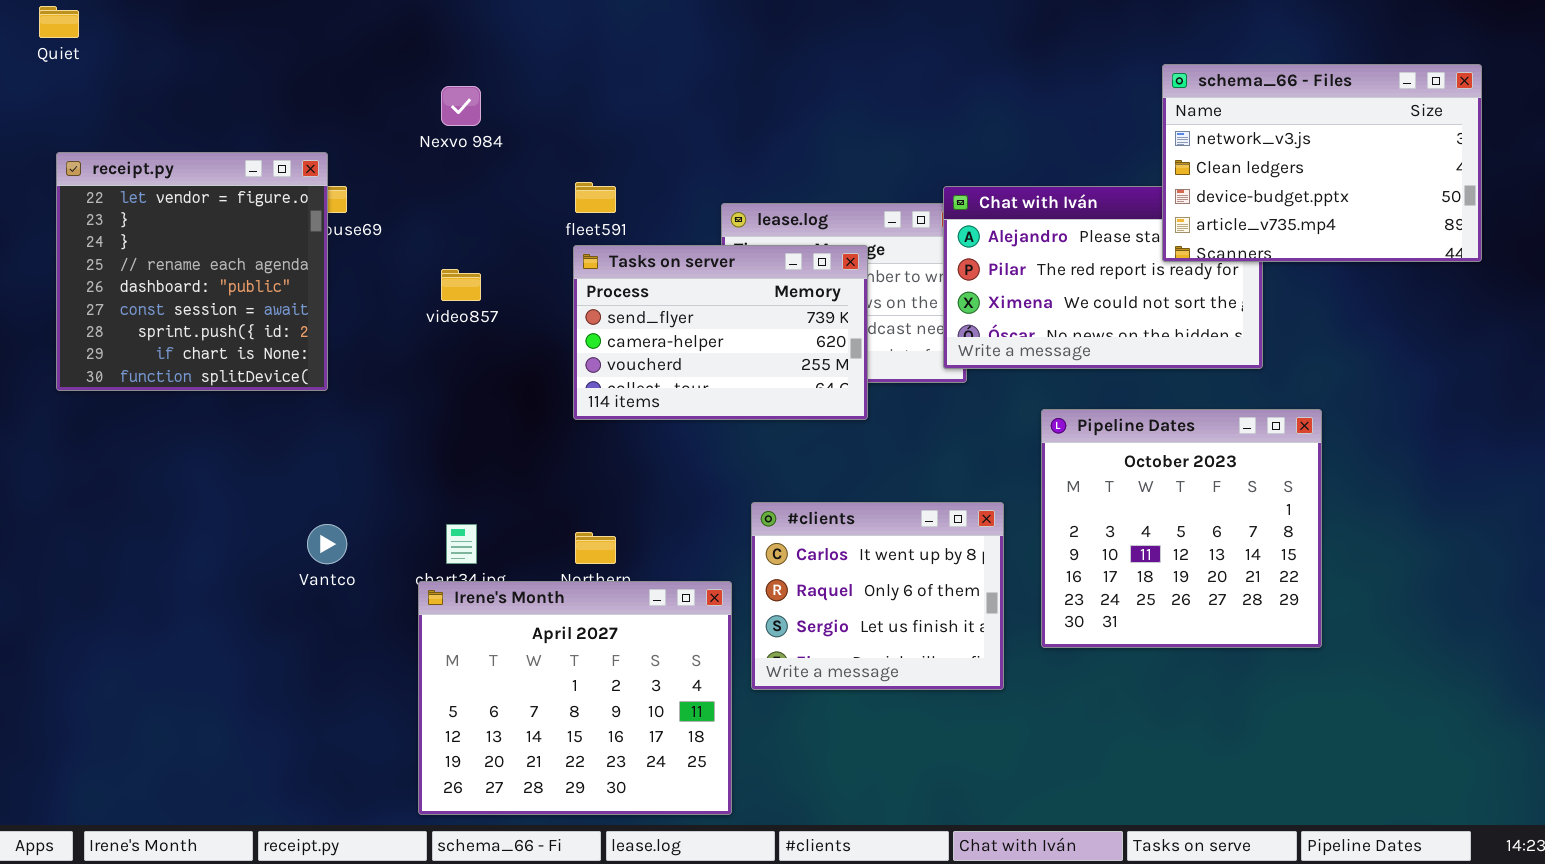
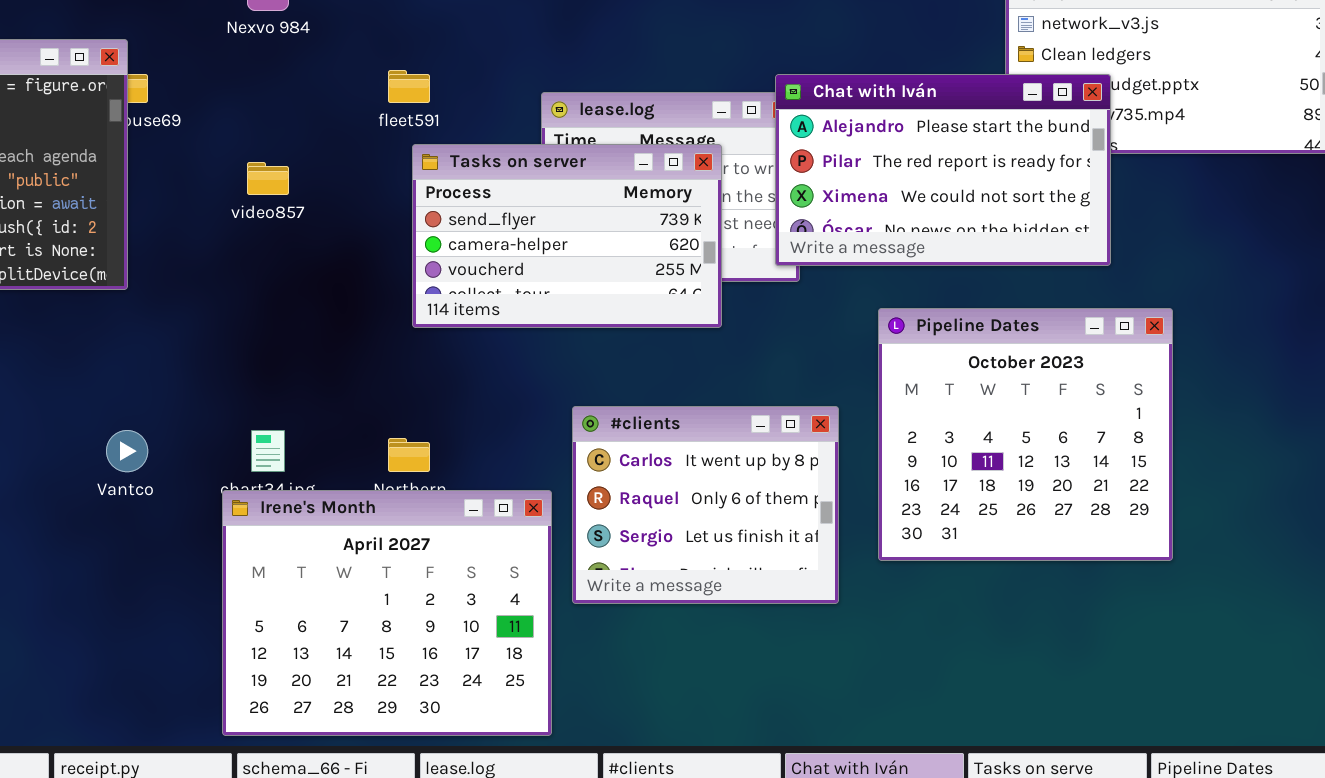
Chat with Iván: [943,186,1263,369] -> [775,74,1111,266], raised
Tasks on server: [573,245,868,420] -> [412,144,722,328], moved

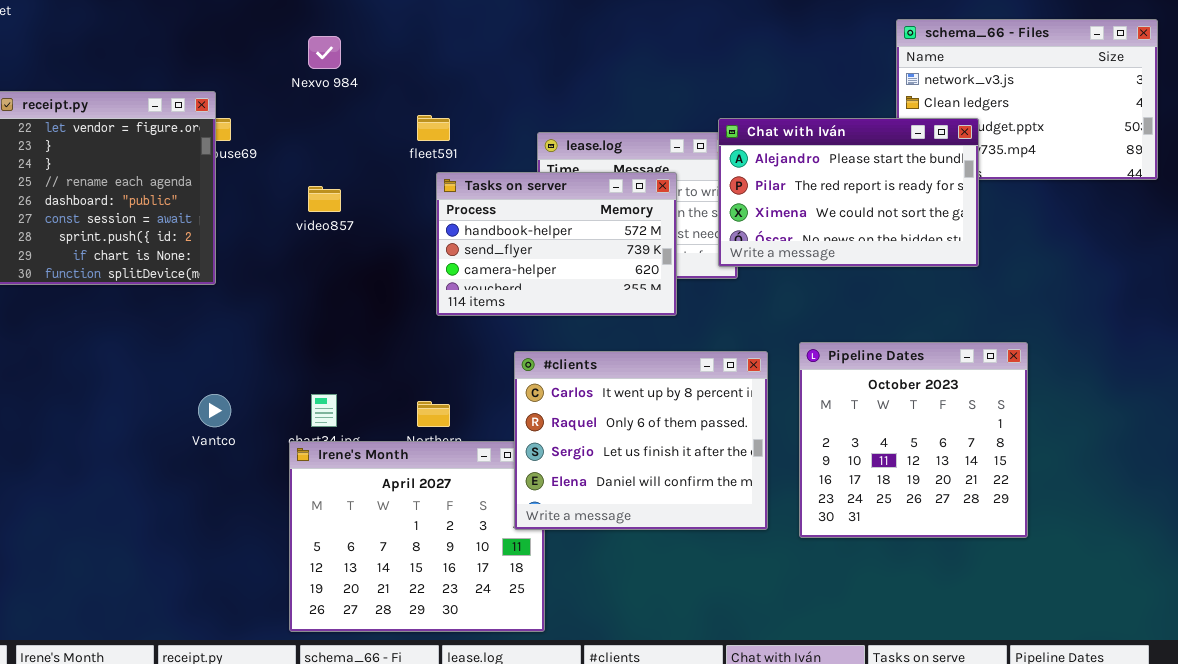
Tasks on server: [412,144,722,328] -> [436,172,677,316], scrolled up 1 row
Pipeline Dates: [878,308,1173,561] -> [799,342,1028,538], moved
#clients: [572,406,839,604] -> [514,351,768,530], resized

